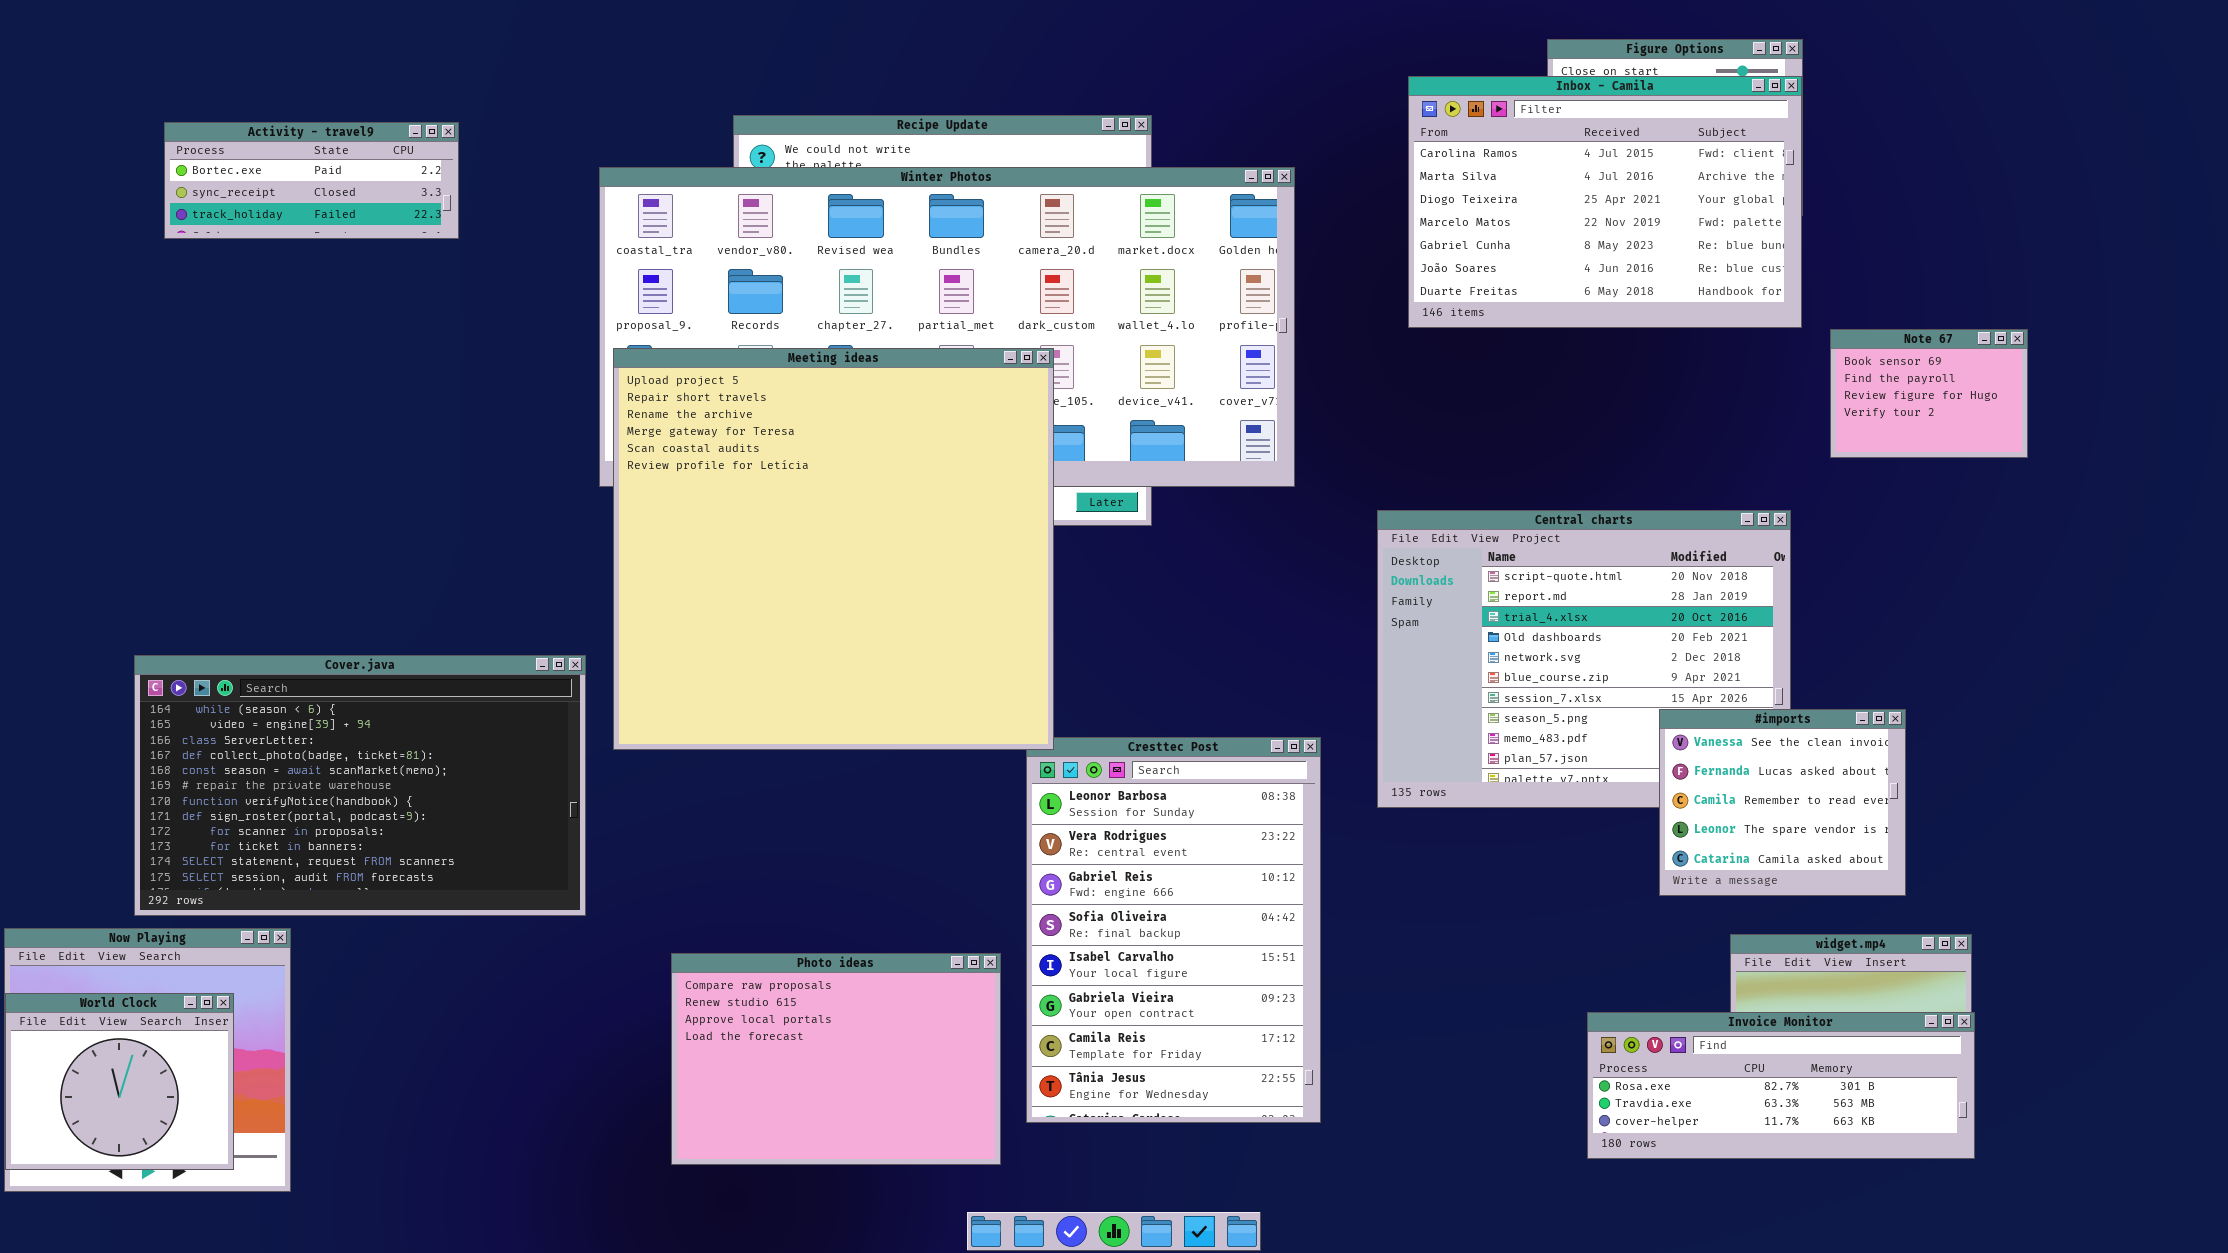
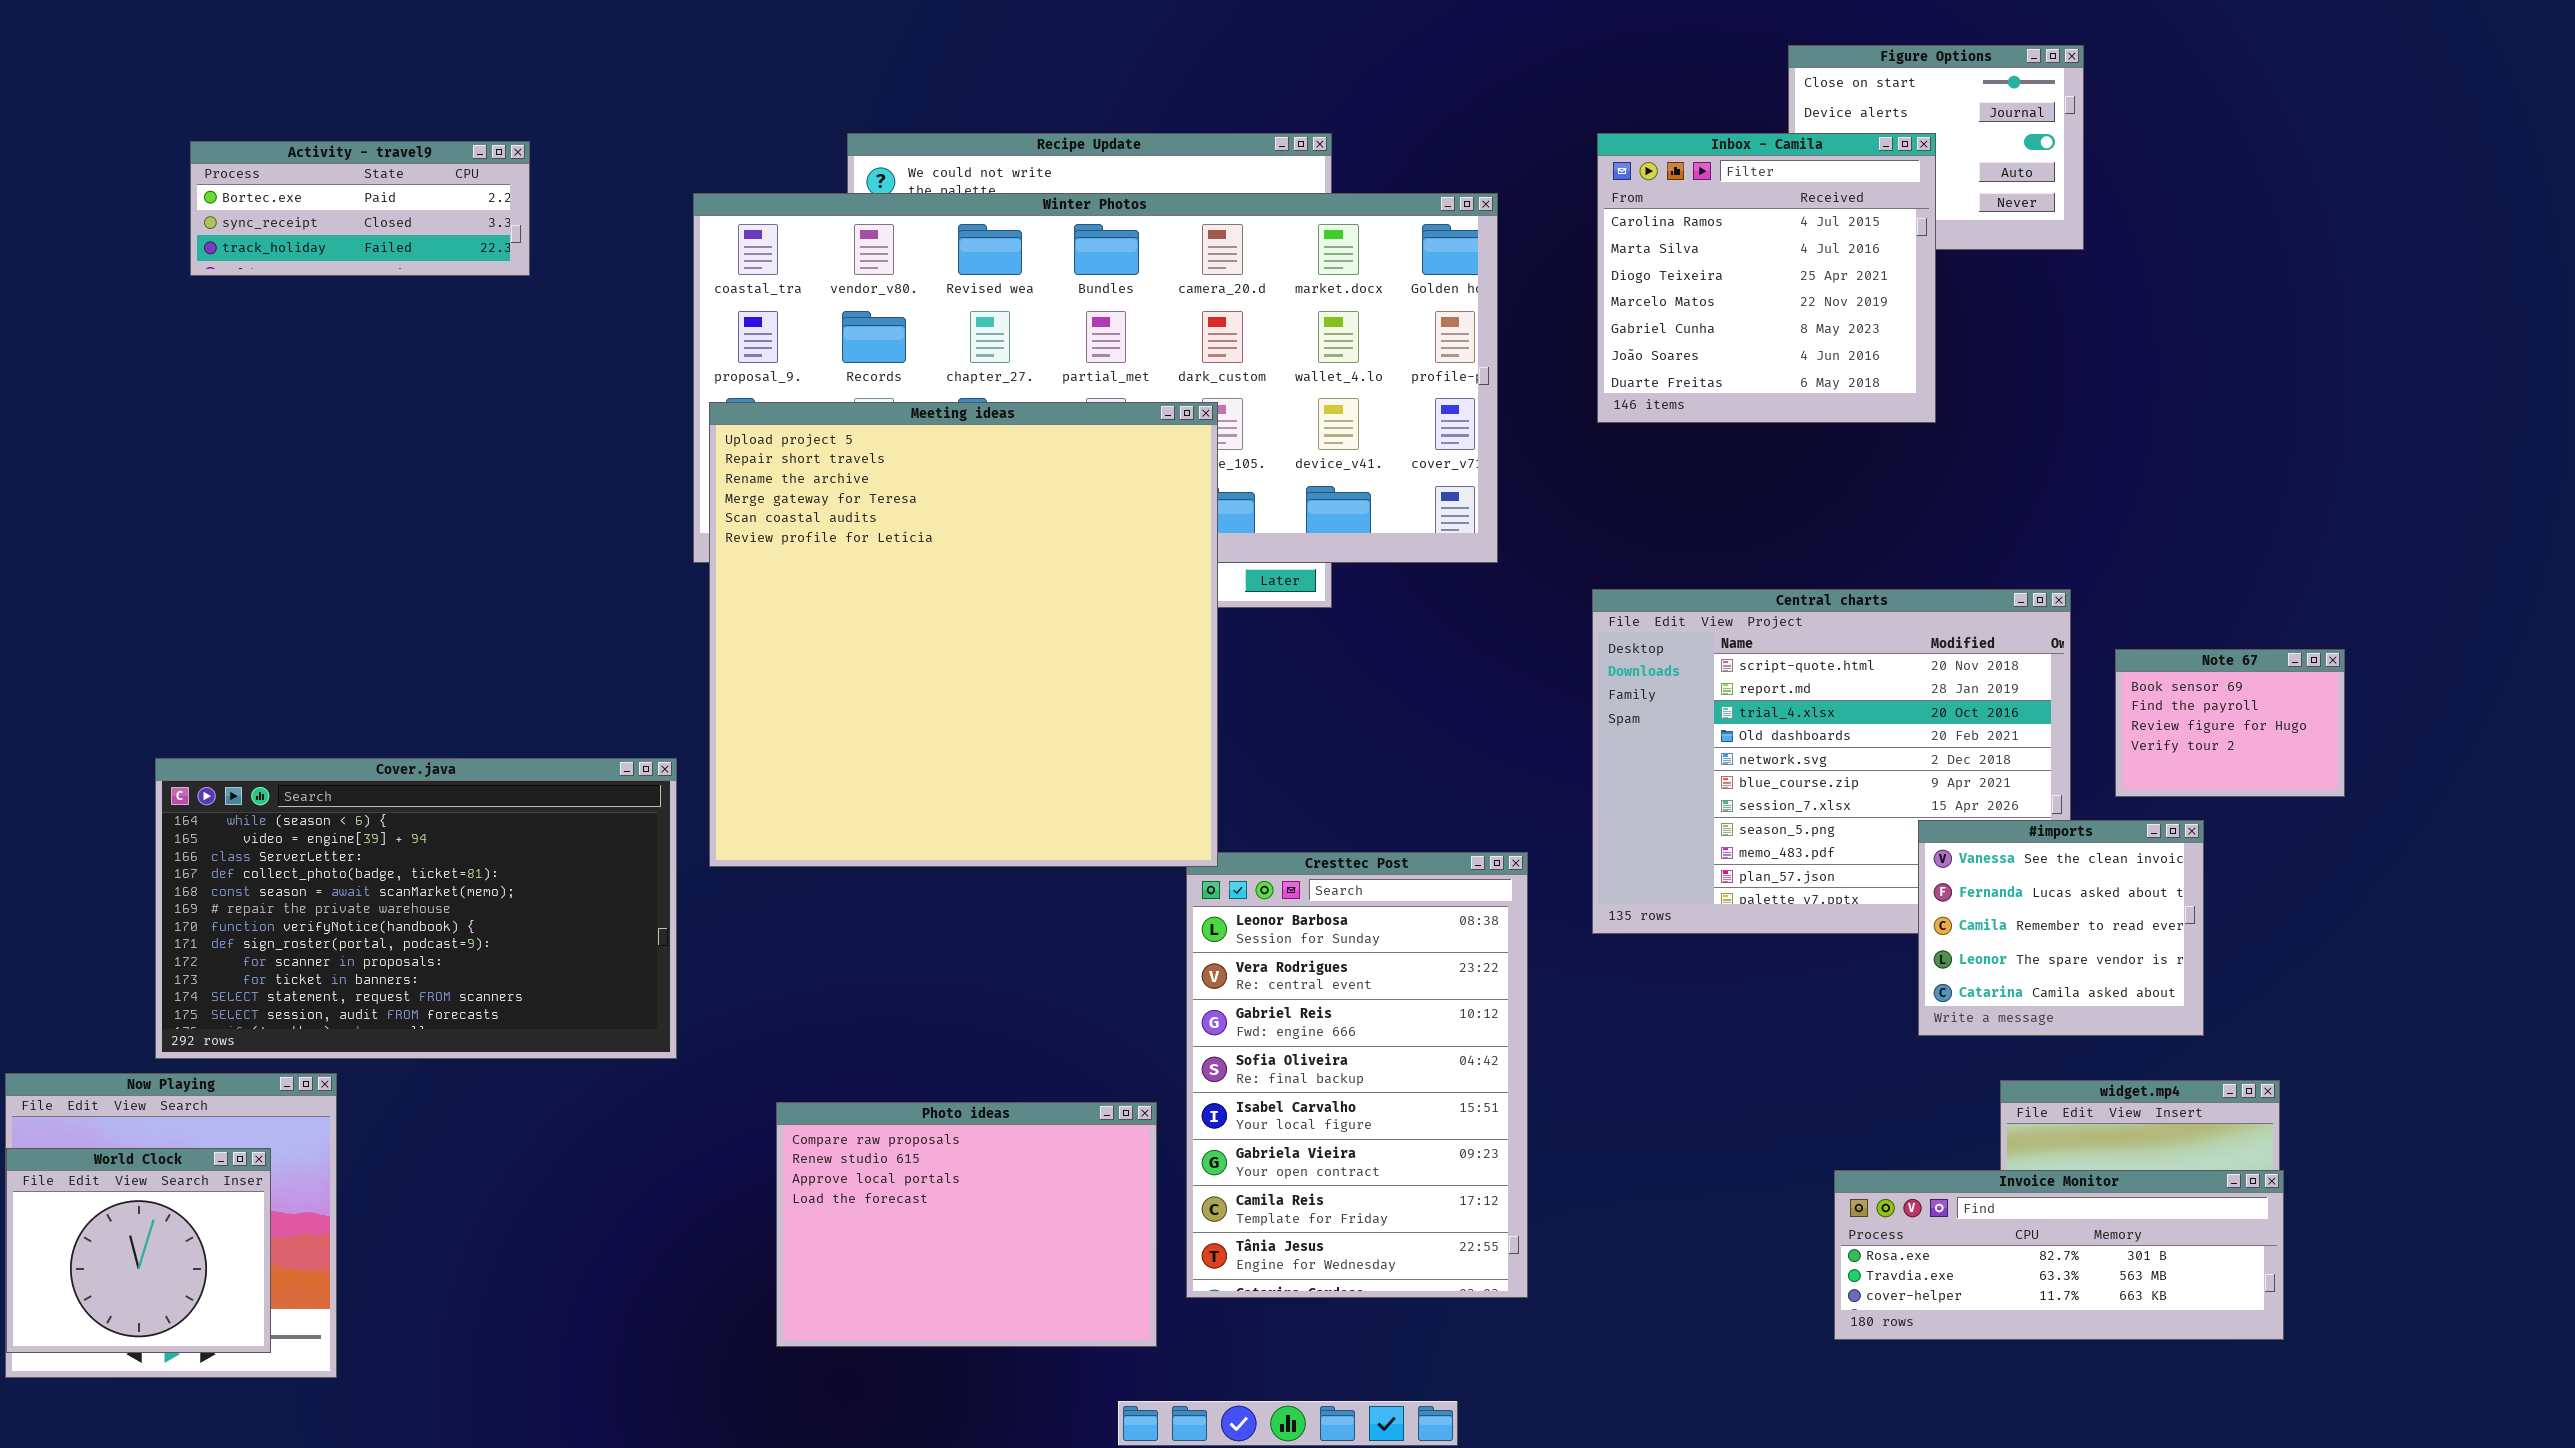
Inbox - Camila: [1408,76,1802,328] -> [1597,133,1936,423], moved, resized
Note 67: [1830,329,2028,458] -> [2115,649,2345,797], moved

